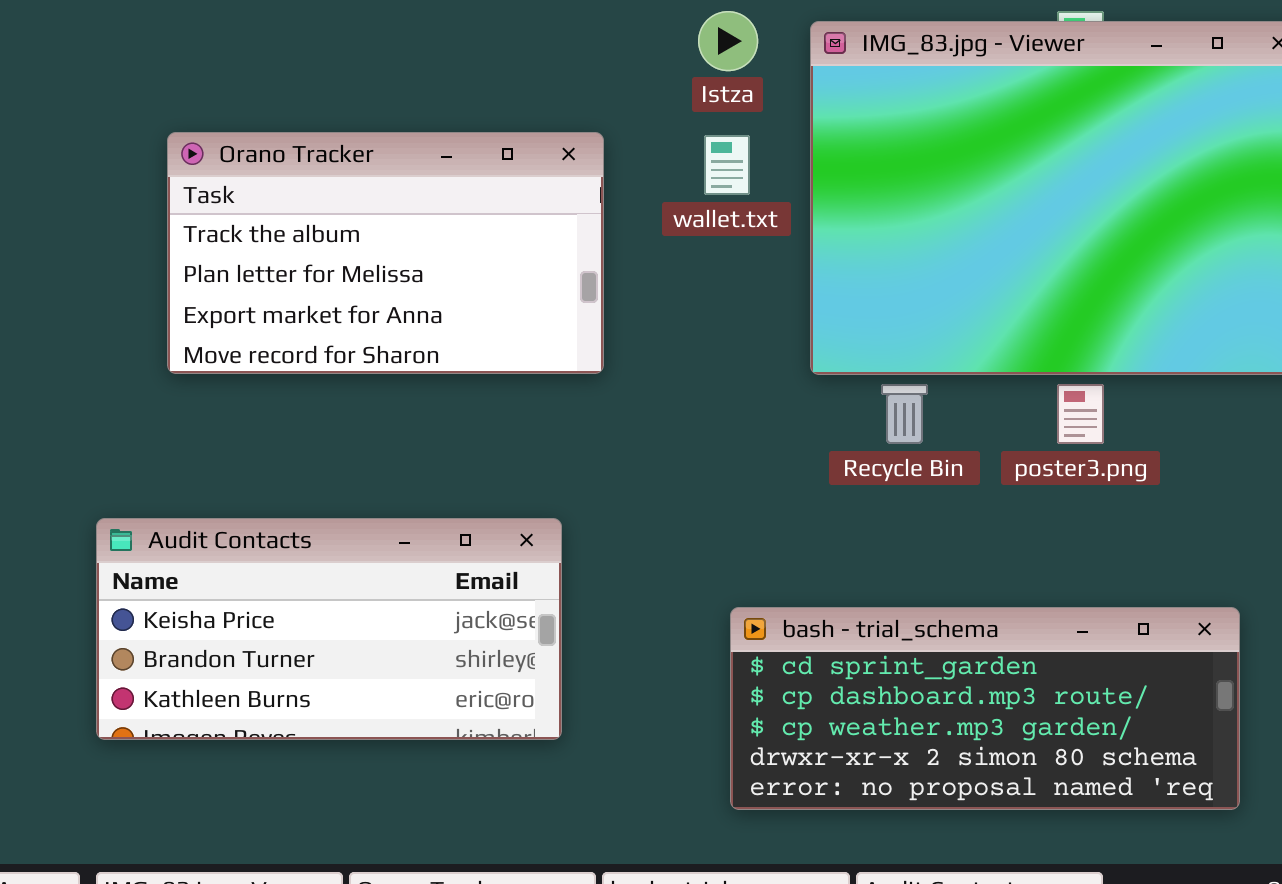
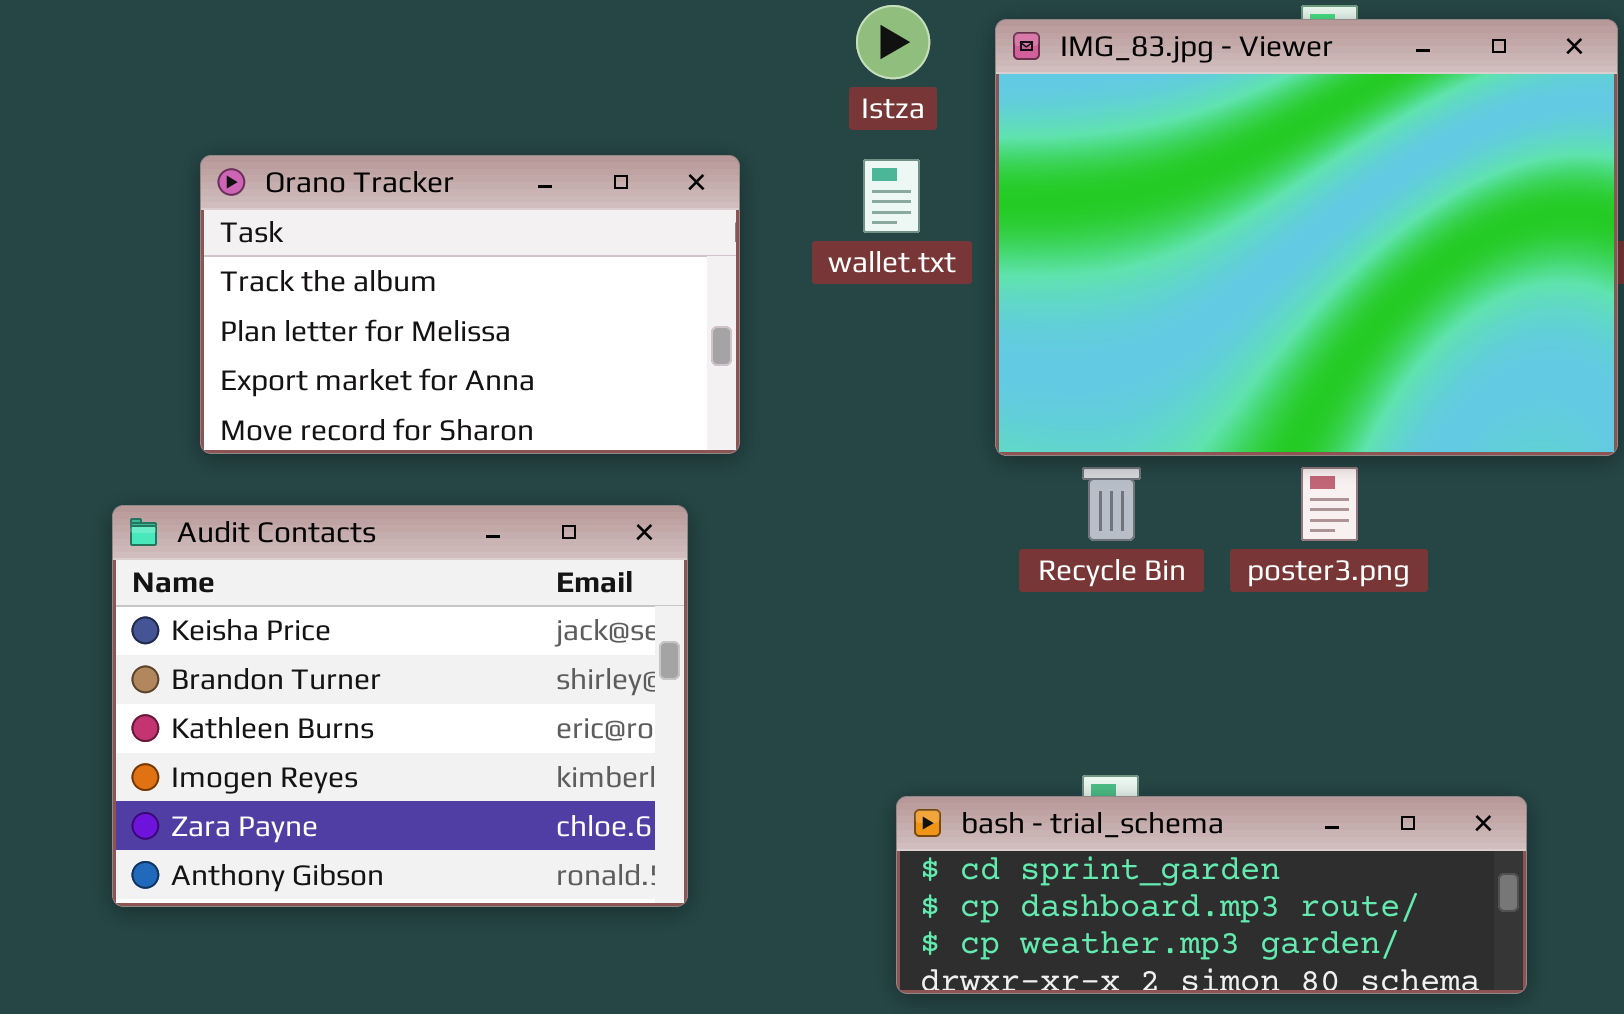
Audit Contacts: [96,518,562,740] -> [112,505,688,907], resized
bash - trial_schema: [730,607,1240,810] -> [896,796,1527,994], resized

